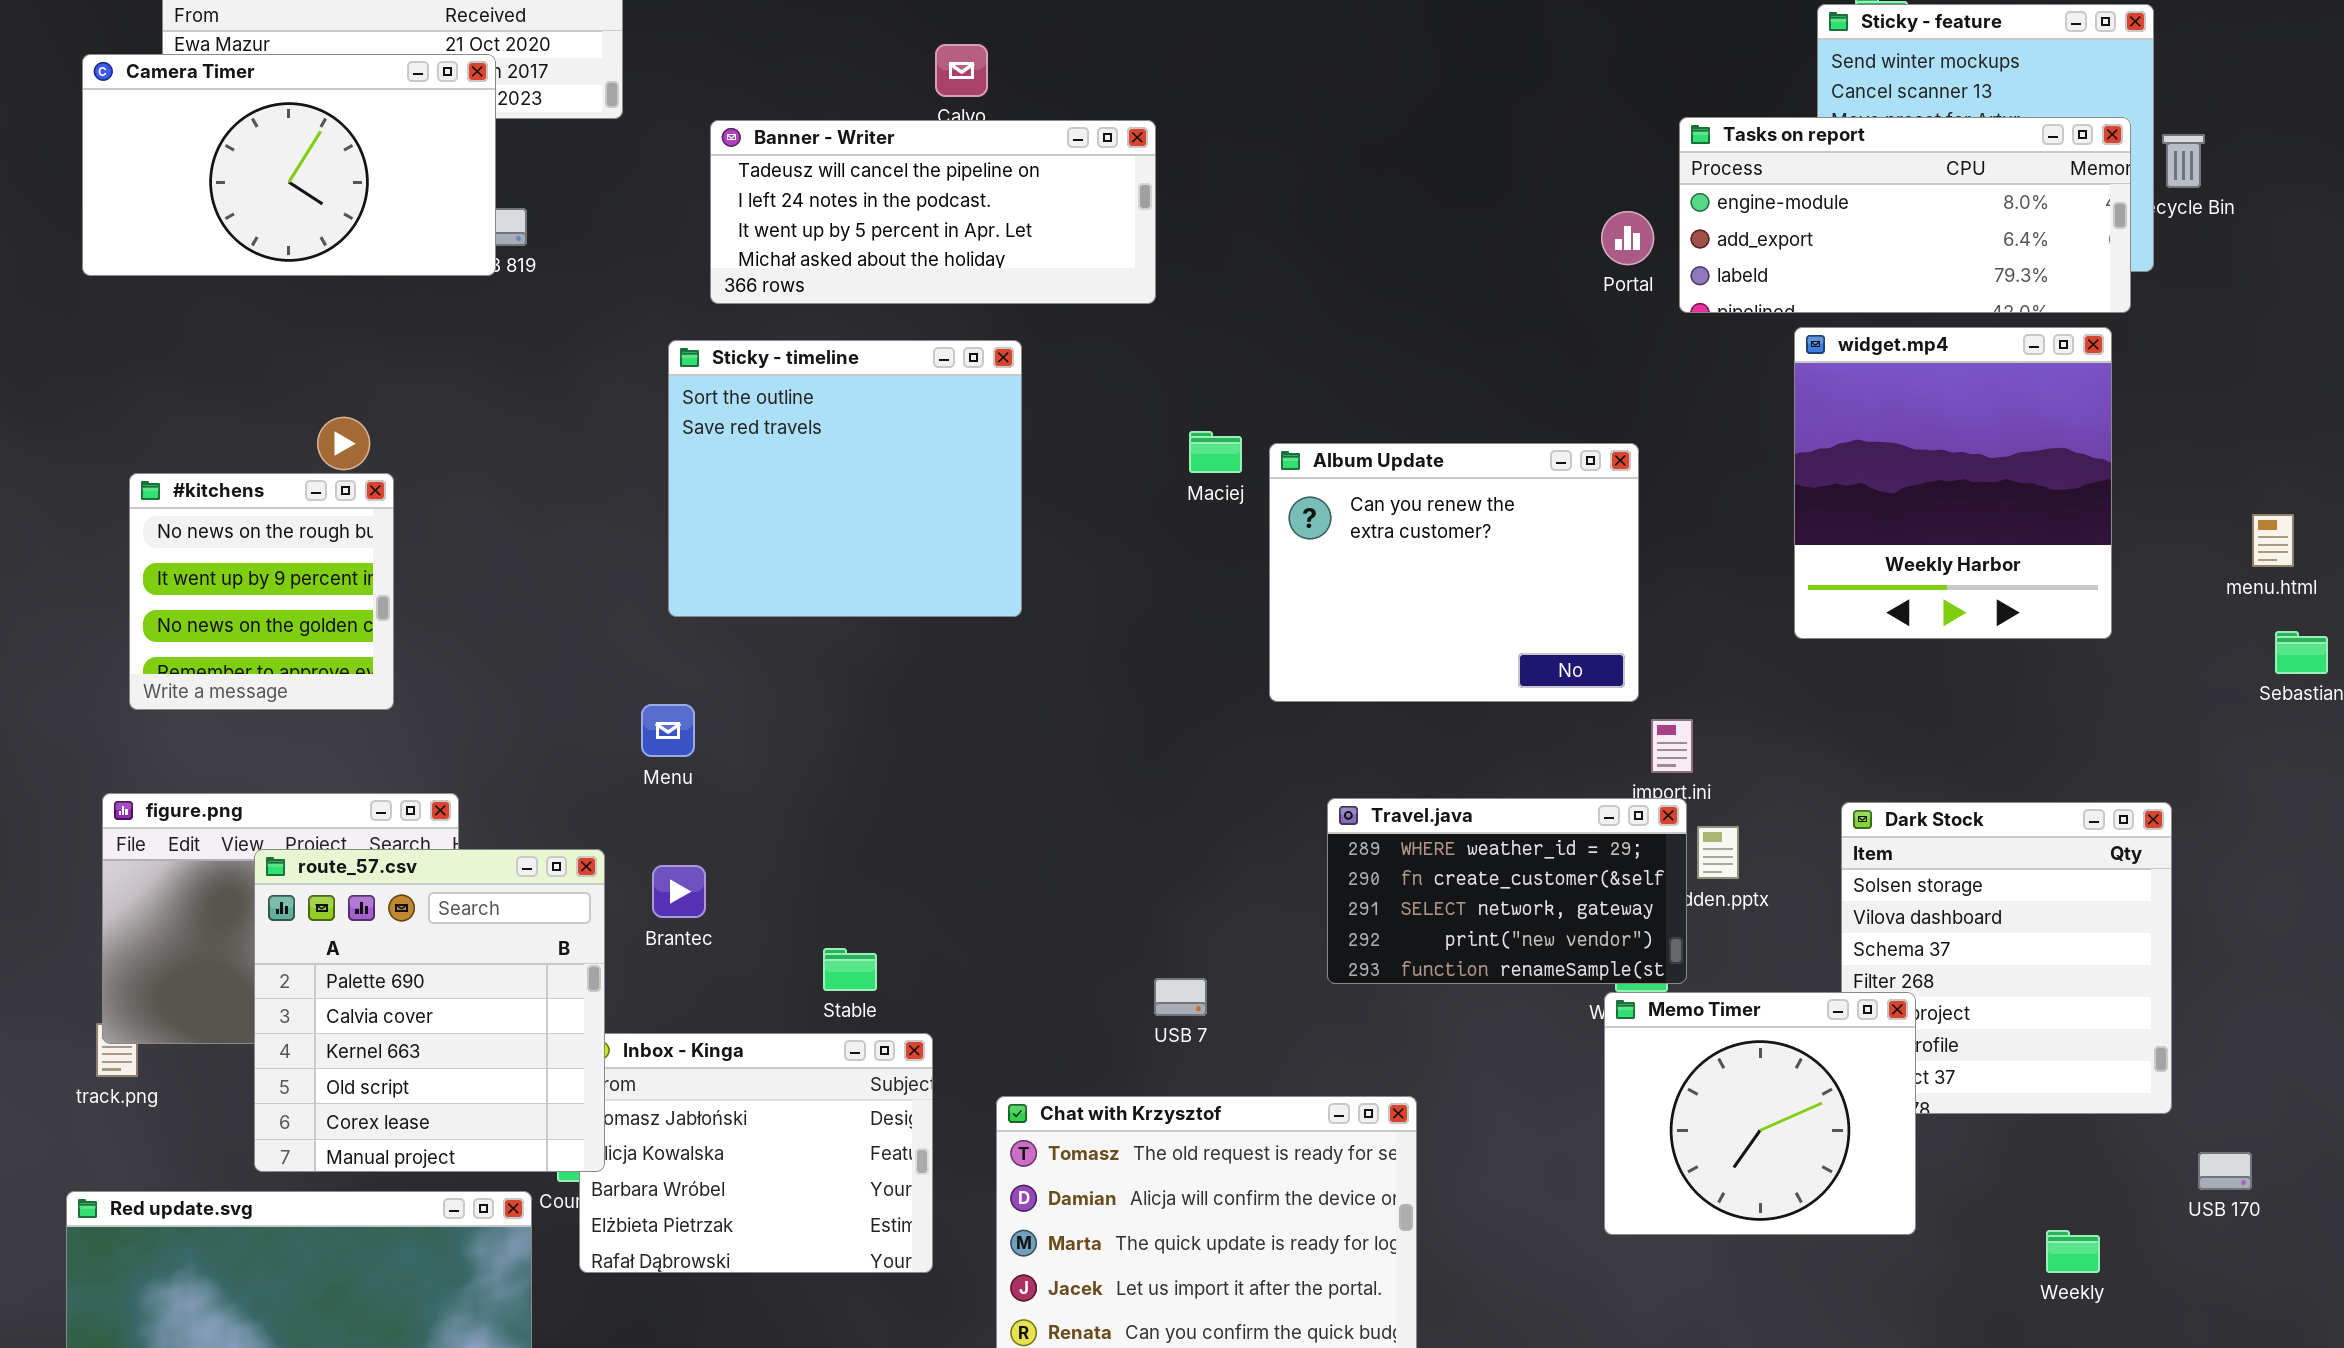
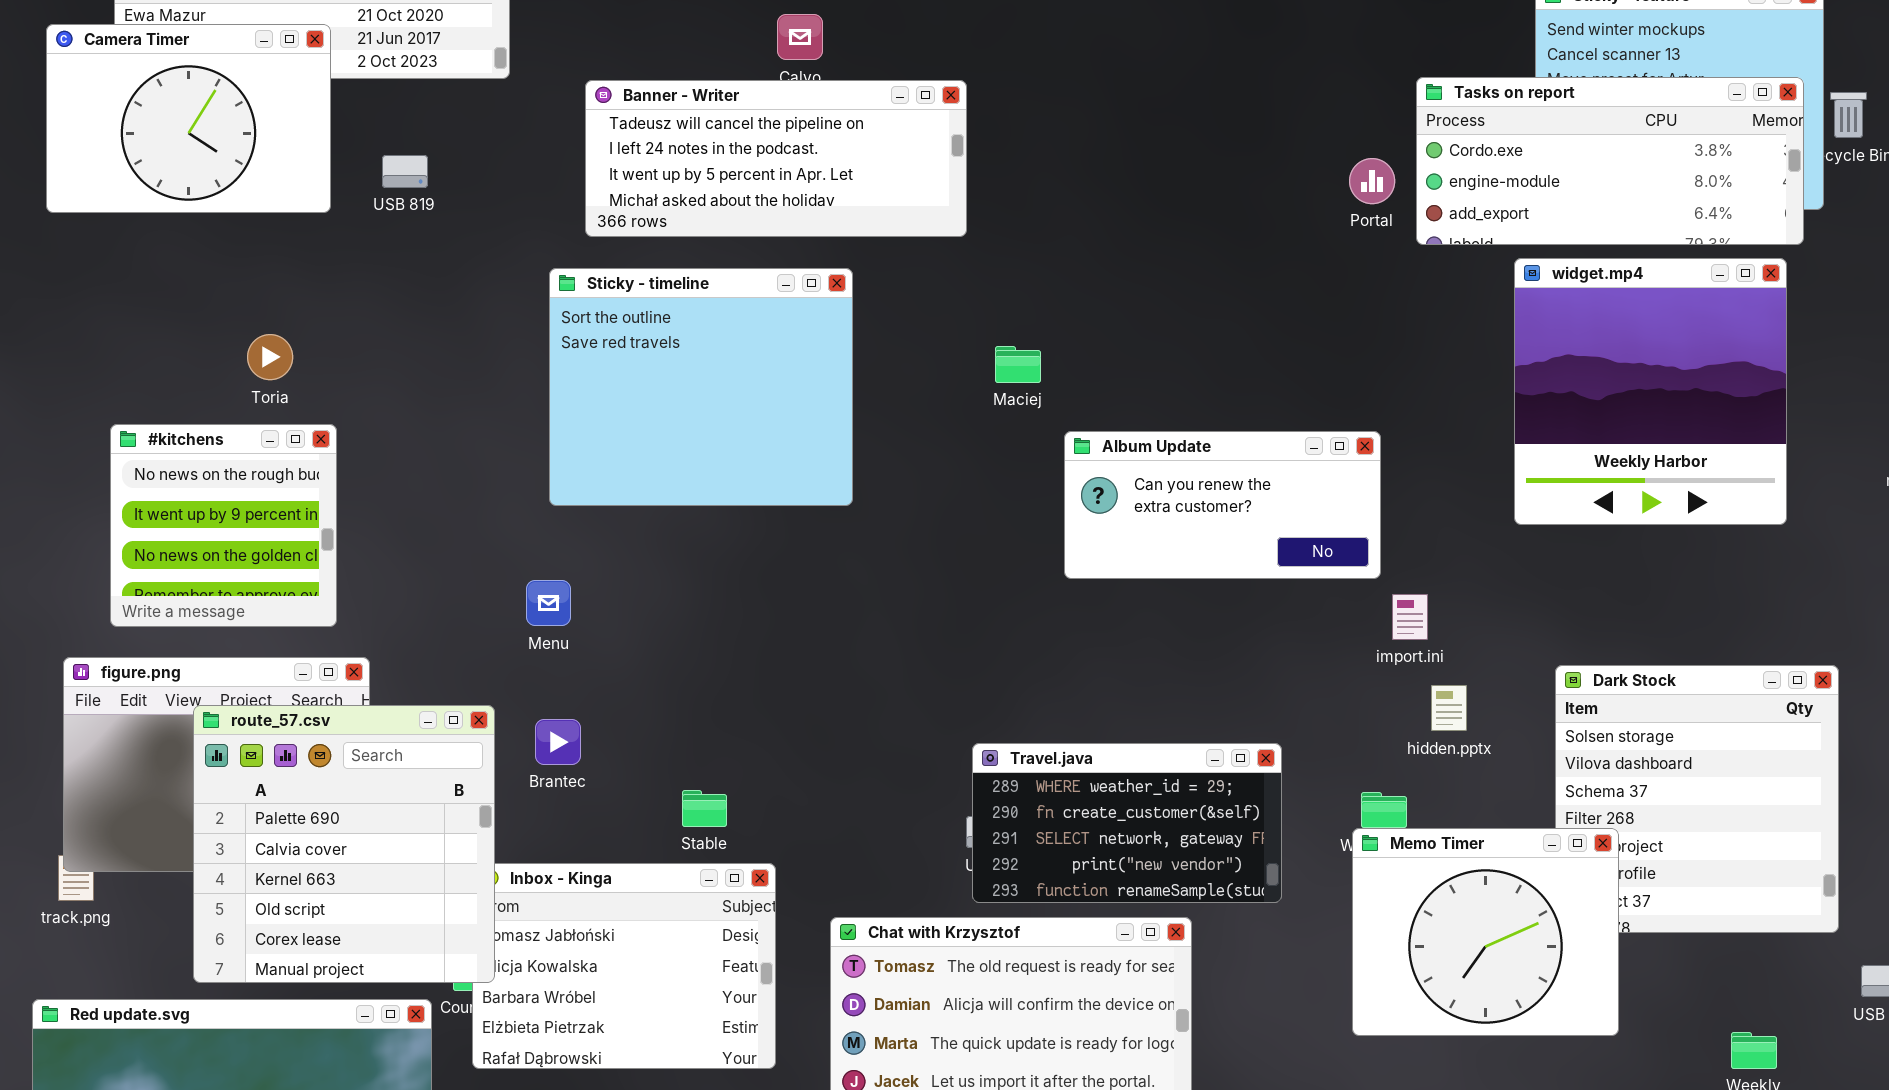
Camera Timer: [82,54,496,276] -> [46,24,331,213], resized
Tasks on report: [1679,117,2131,313] -> [1416,77,1804,245], scrolled up 1 row
Album Update: [1269,443,1639,702] -> [1064,431,1381,579], resized
#kitchens: [129,473,394,710] -> [110,424,337,627], moved
Travel.java: [1327,798,1687,984] -> [972,743,1282,903], moved

